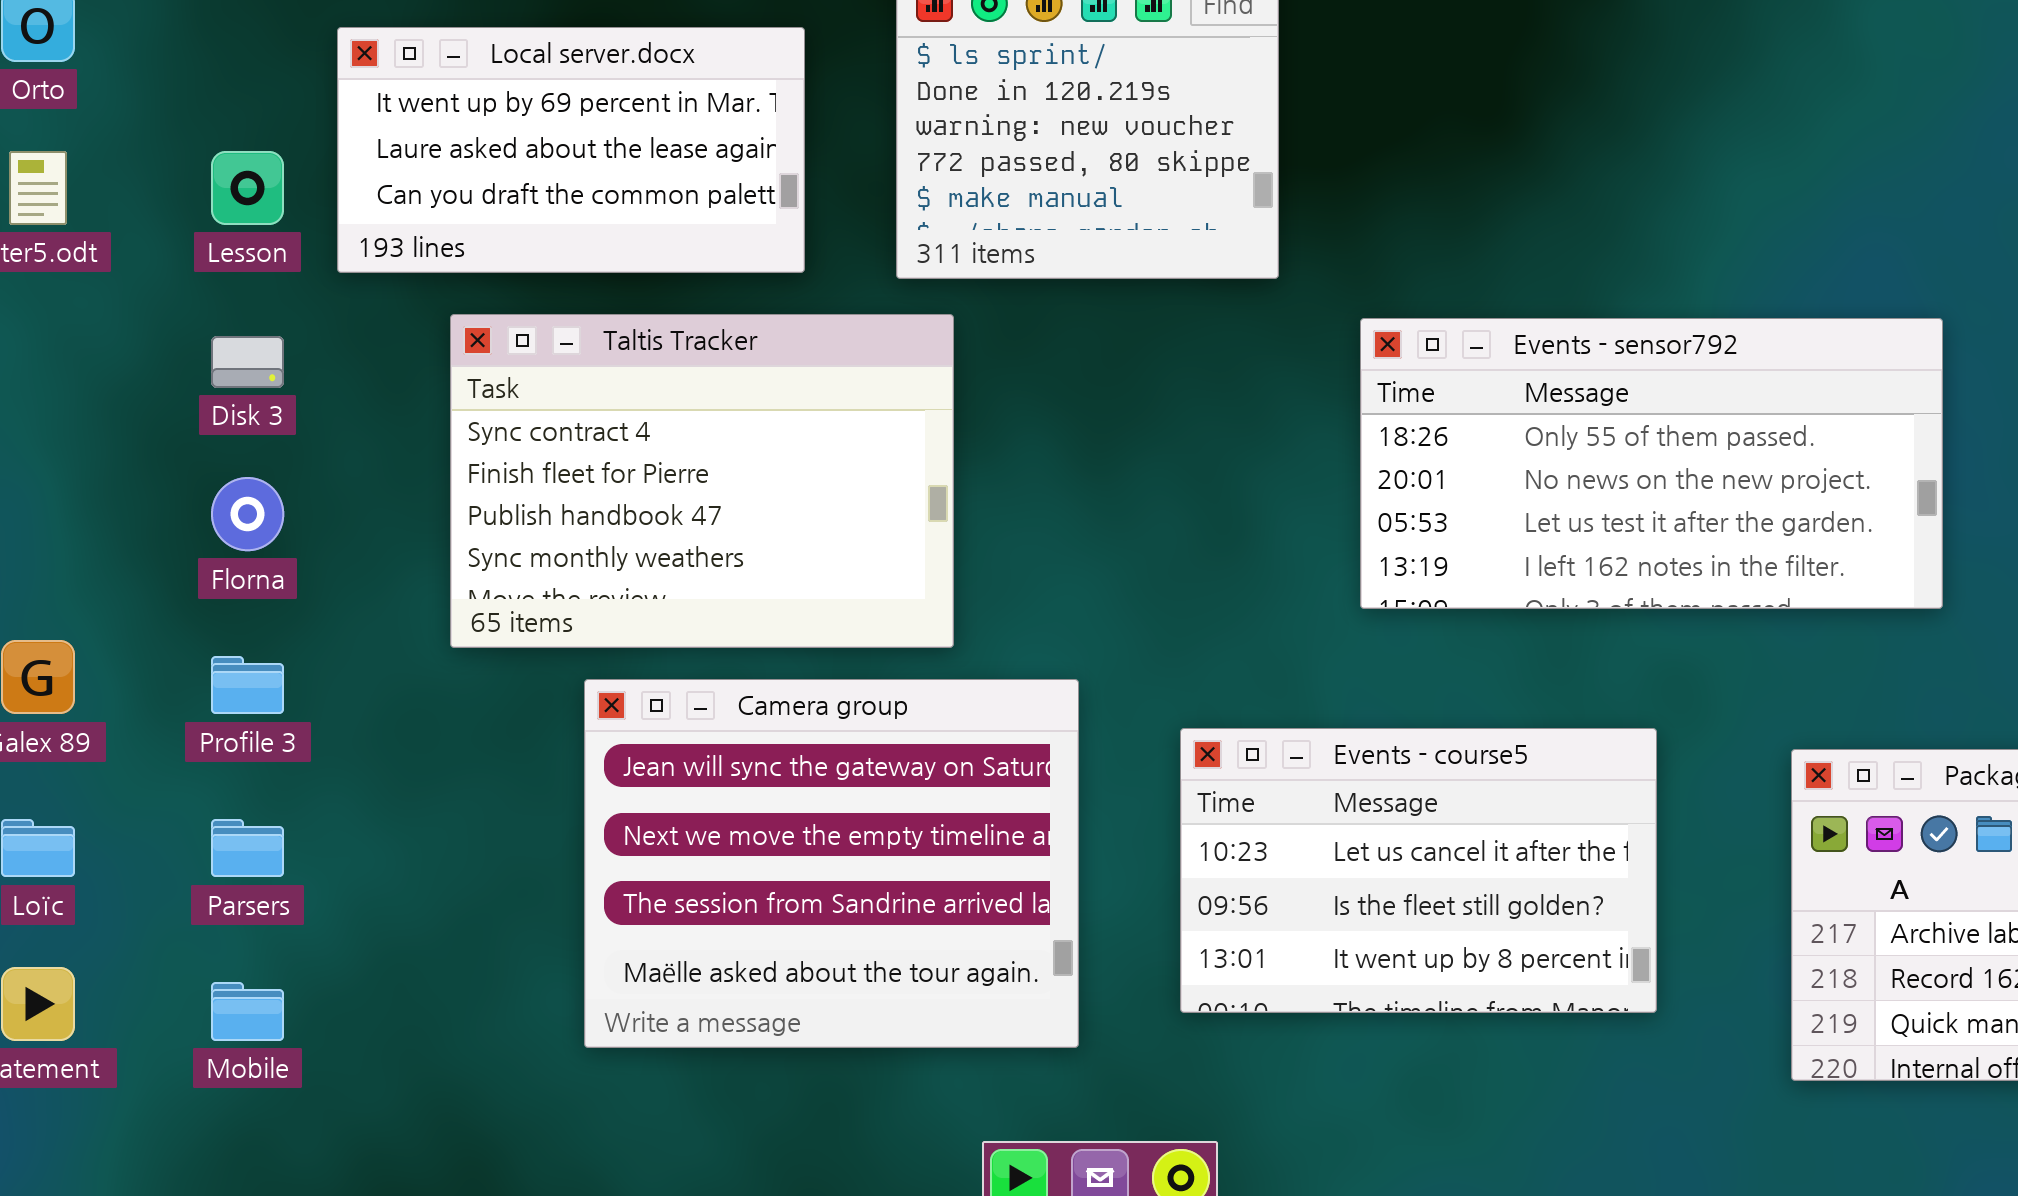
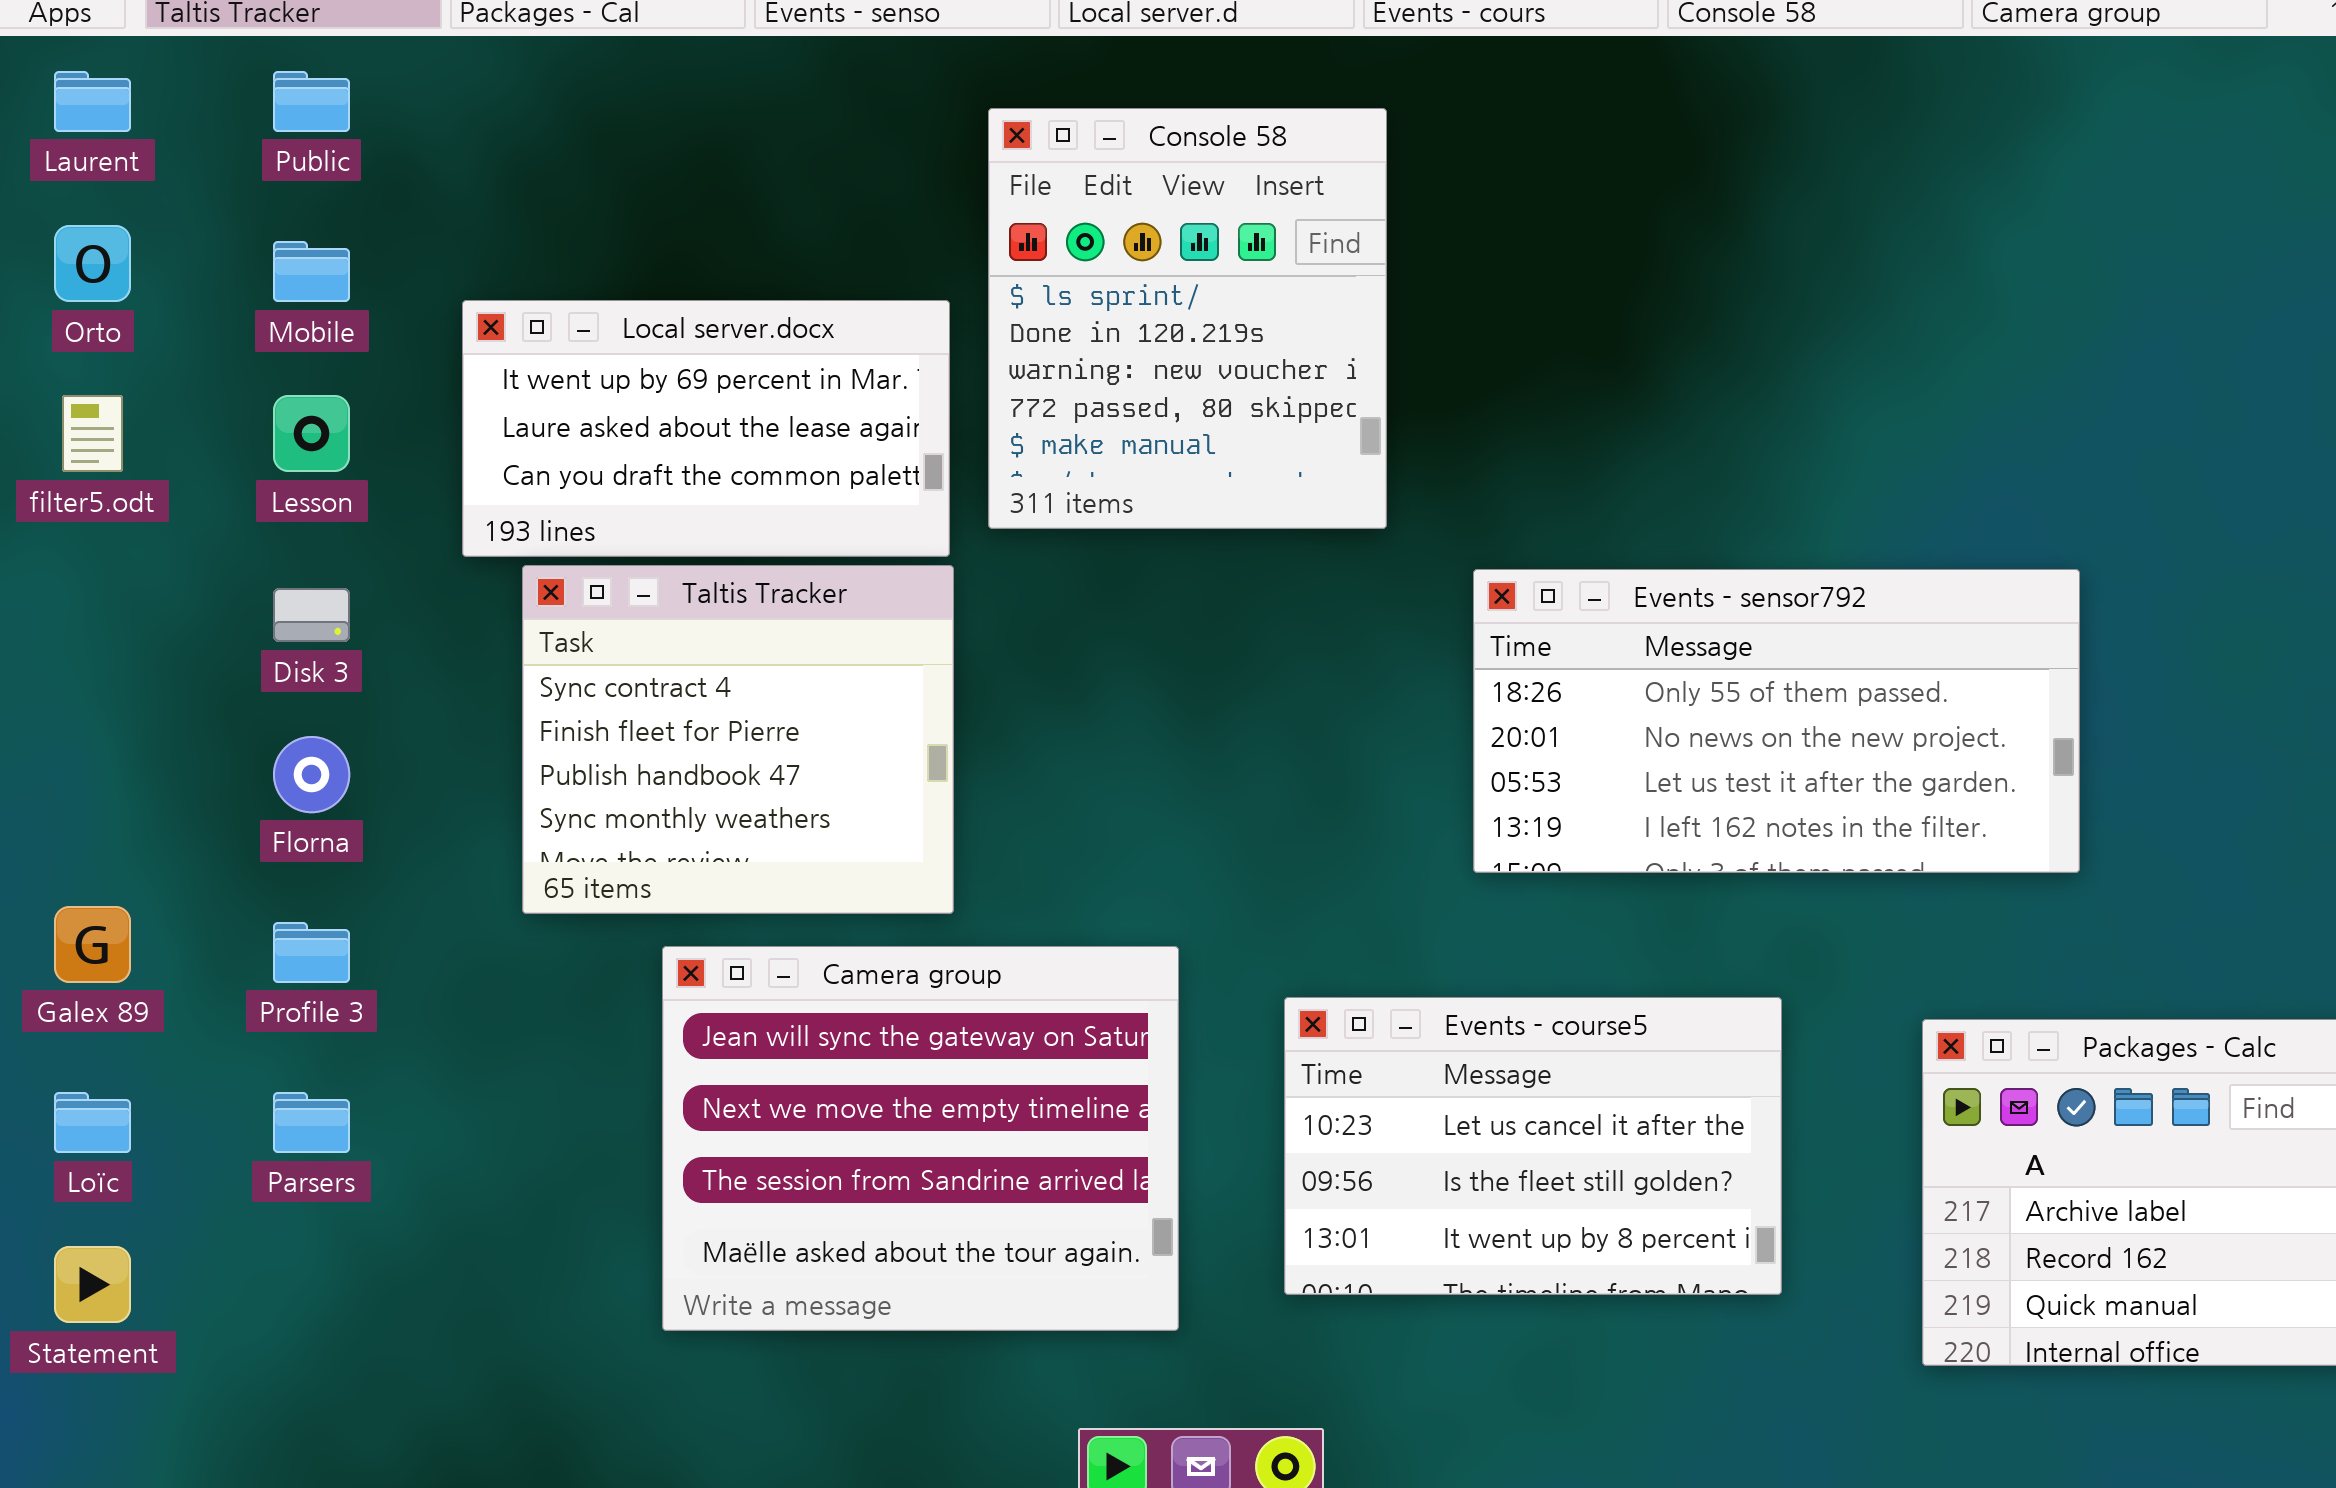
Local server.docx: [337,27,805,273] -> [462,300,950,557], moved
Taltis Tracker: [450,314,954,648] -> [522,565,954,914], resized
Mobile: [211,982,284,1041] -> [273,241,350,302], moved

